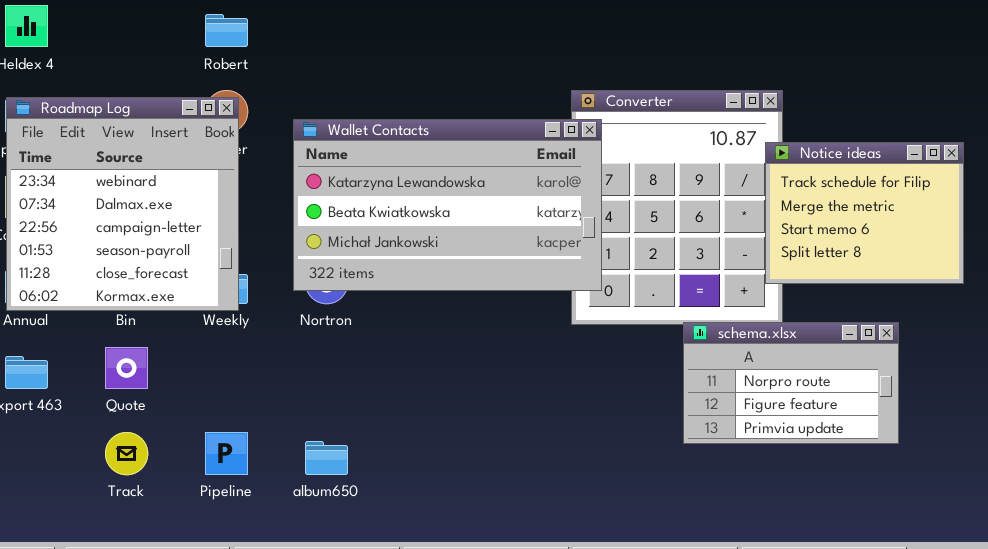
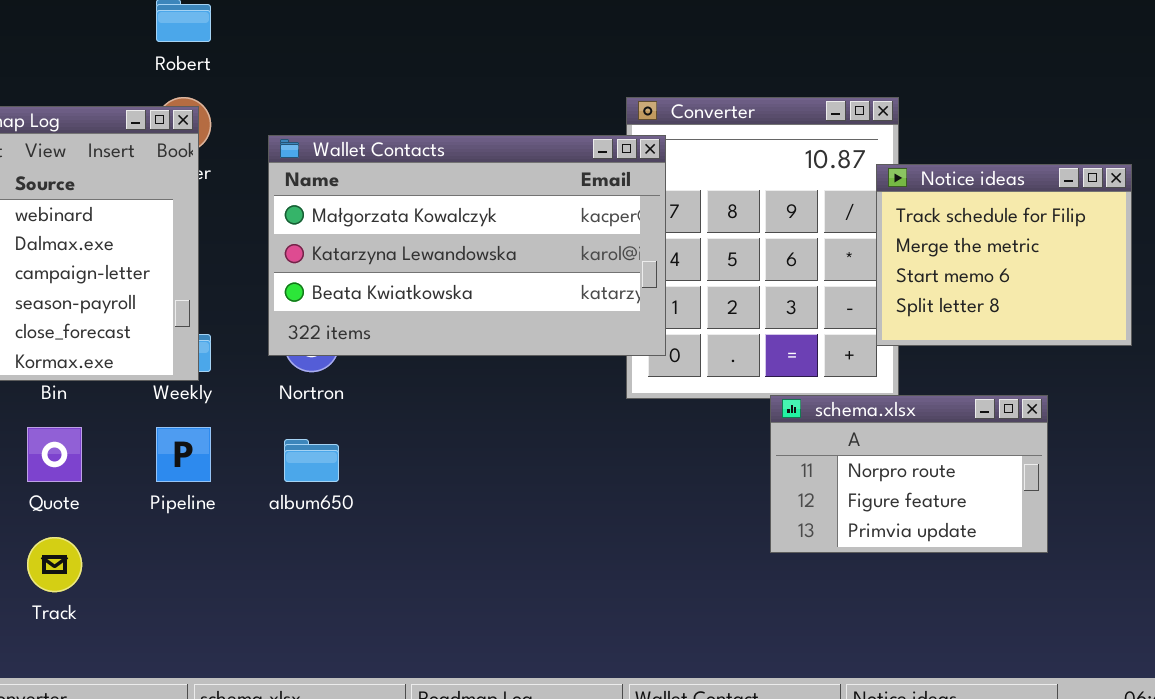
Wallet Contacts: [293,119,602,291] -> [268,135,666,356], scrolled up 1 row
Pipeline: [205,432,248,475] -> [156,427,211,482], moved
album650: [305,441,348,475] -> [284,439,339,482], moved

